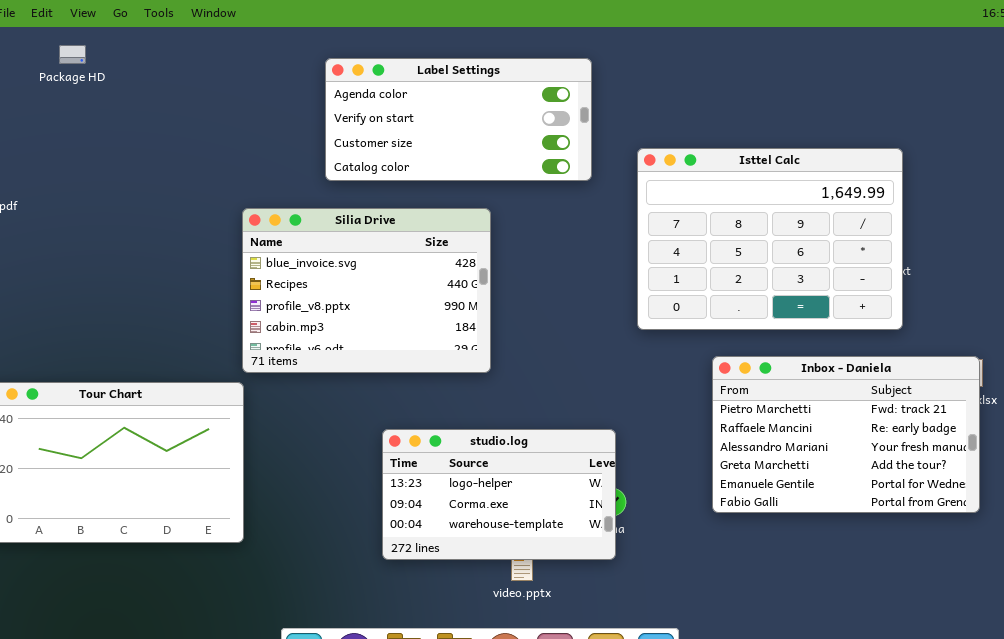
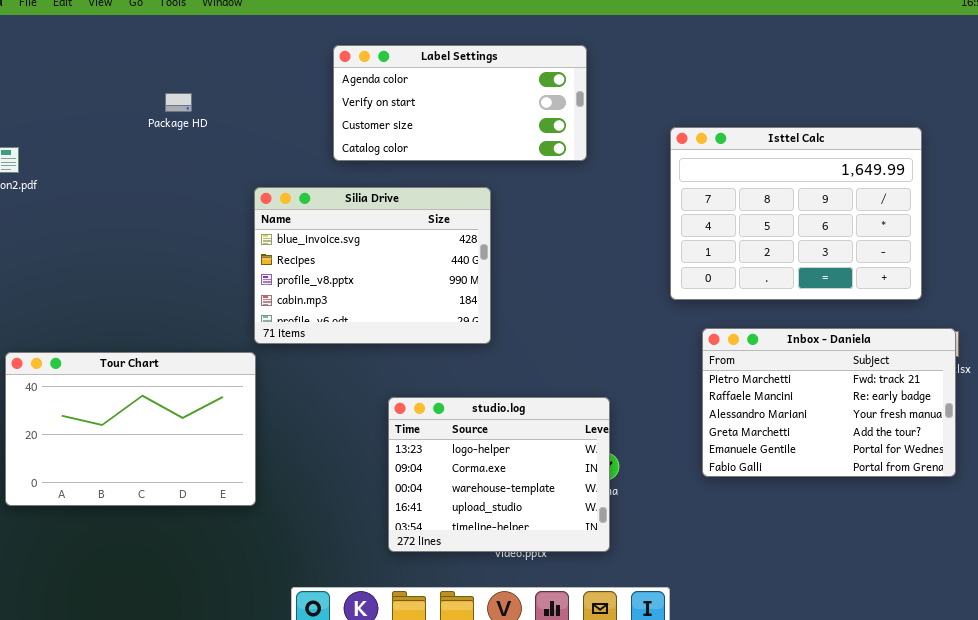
Package HD: [59,45,86,64] -> [165,93,192,112], moved
Isttel Calc: [637,148,903,330] -> [670,127,922,300], moved
studio.log: [382,429,616,560] -> [388,397,610,552], resized

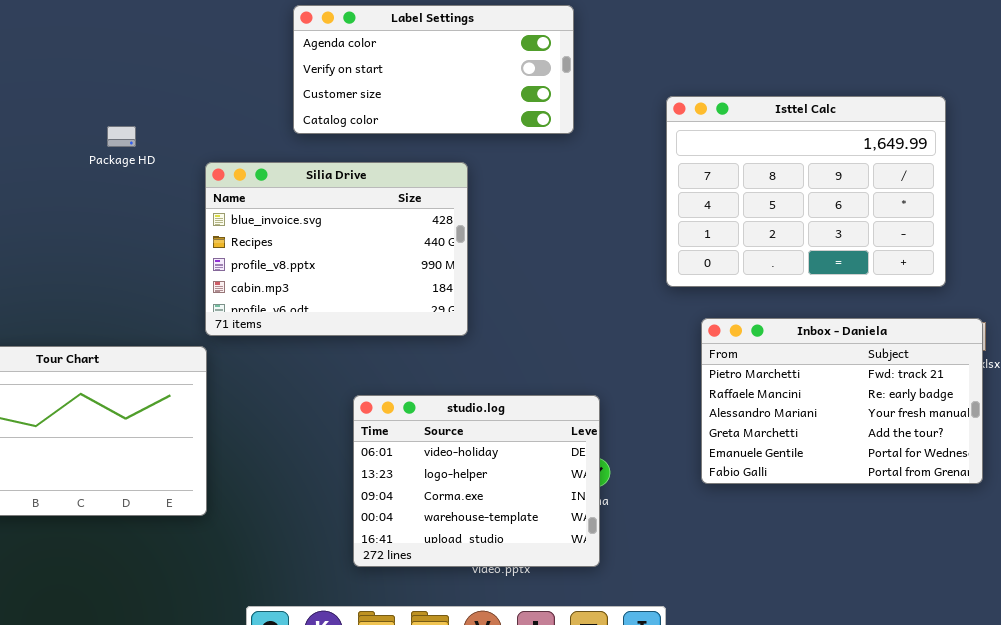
Package HD: [165,93,192,112] -> [107,126,136,147], moved
studio.log: [388,397,610,552] -> [353,395,600,567], scrolled up 1 row

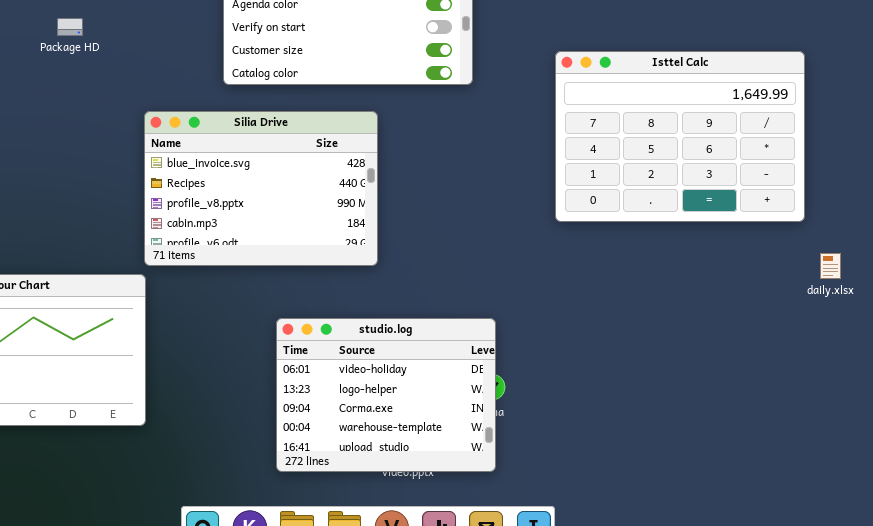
Package HD: [107,126,136,147] -> [57,18,83,36], moved
Inbox - Daniela: [701,318,983,484] -> none, closed

